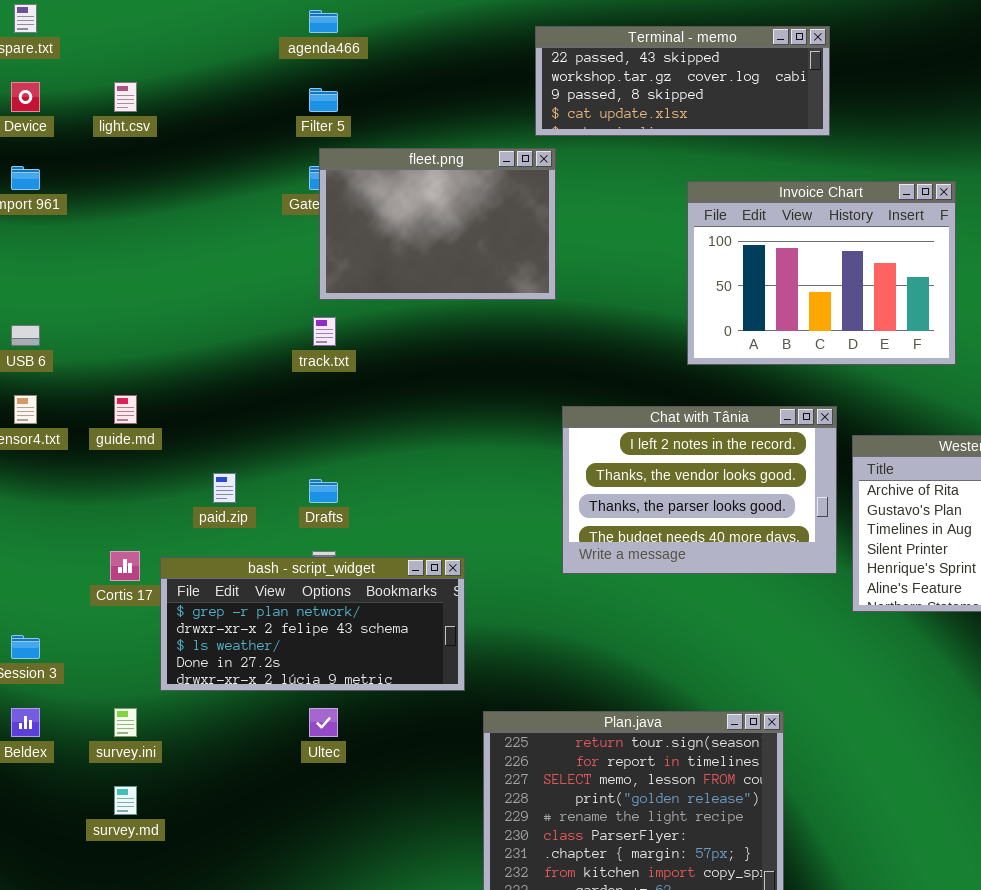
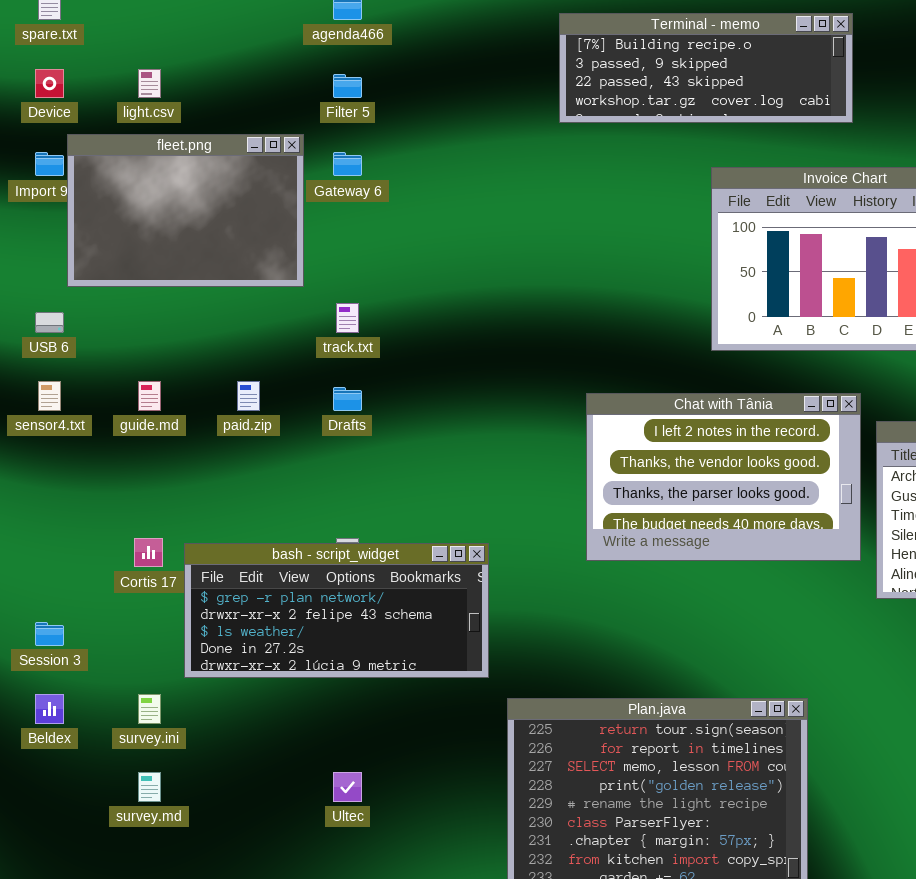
Terminal - memo: [535,26,830,136] -> [559,13,853,123], scrolled up 2 rows
fleet.png: [319,148,556,300] -> [67,134,304,287], moved
paid.zip: [213,473,236,503] -> [237,381,260,411], moved
Drafts: [309,479,338,503] -> [333,387,362,411], moved
Ultec: [309,708,338,737] -> [333,772,362,802], moved

